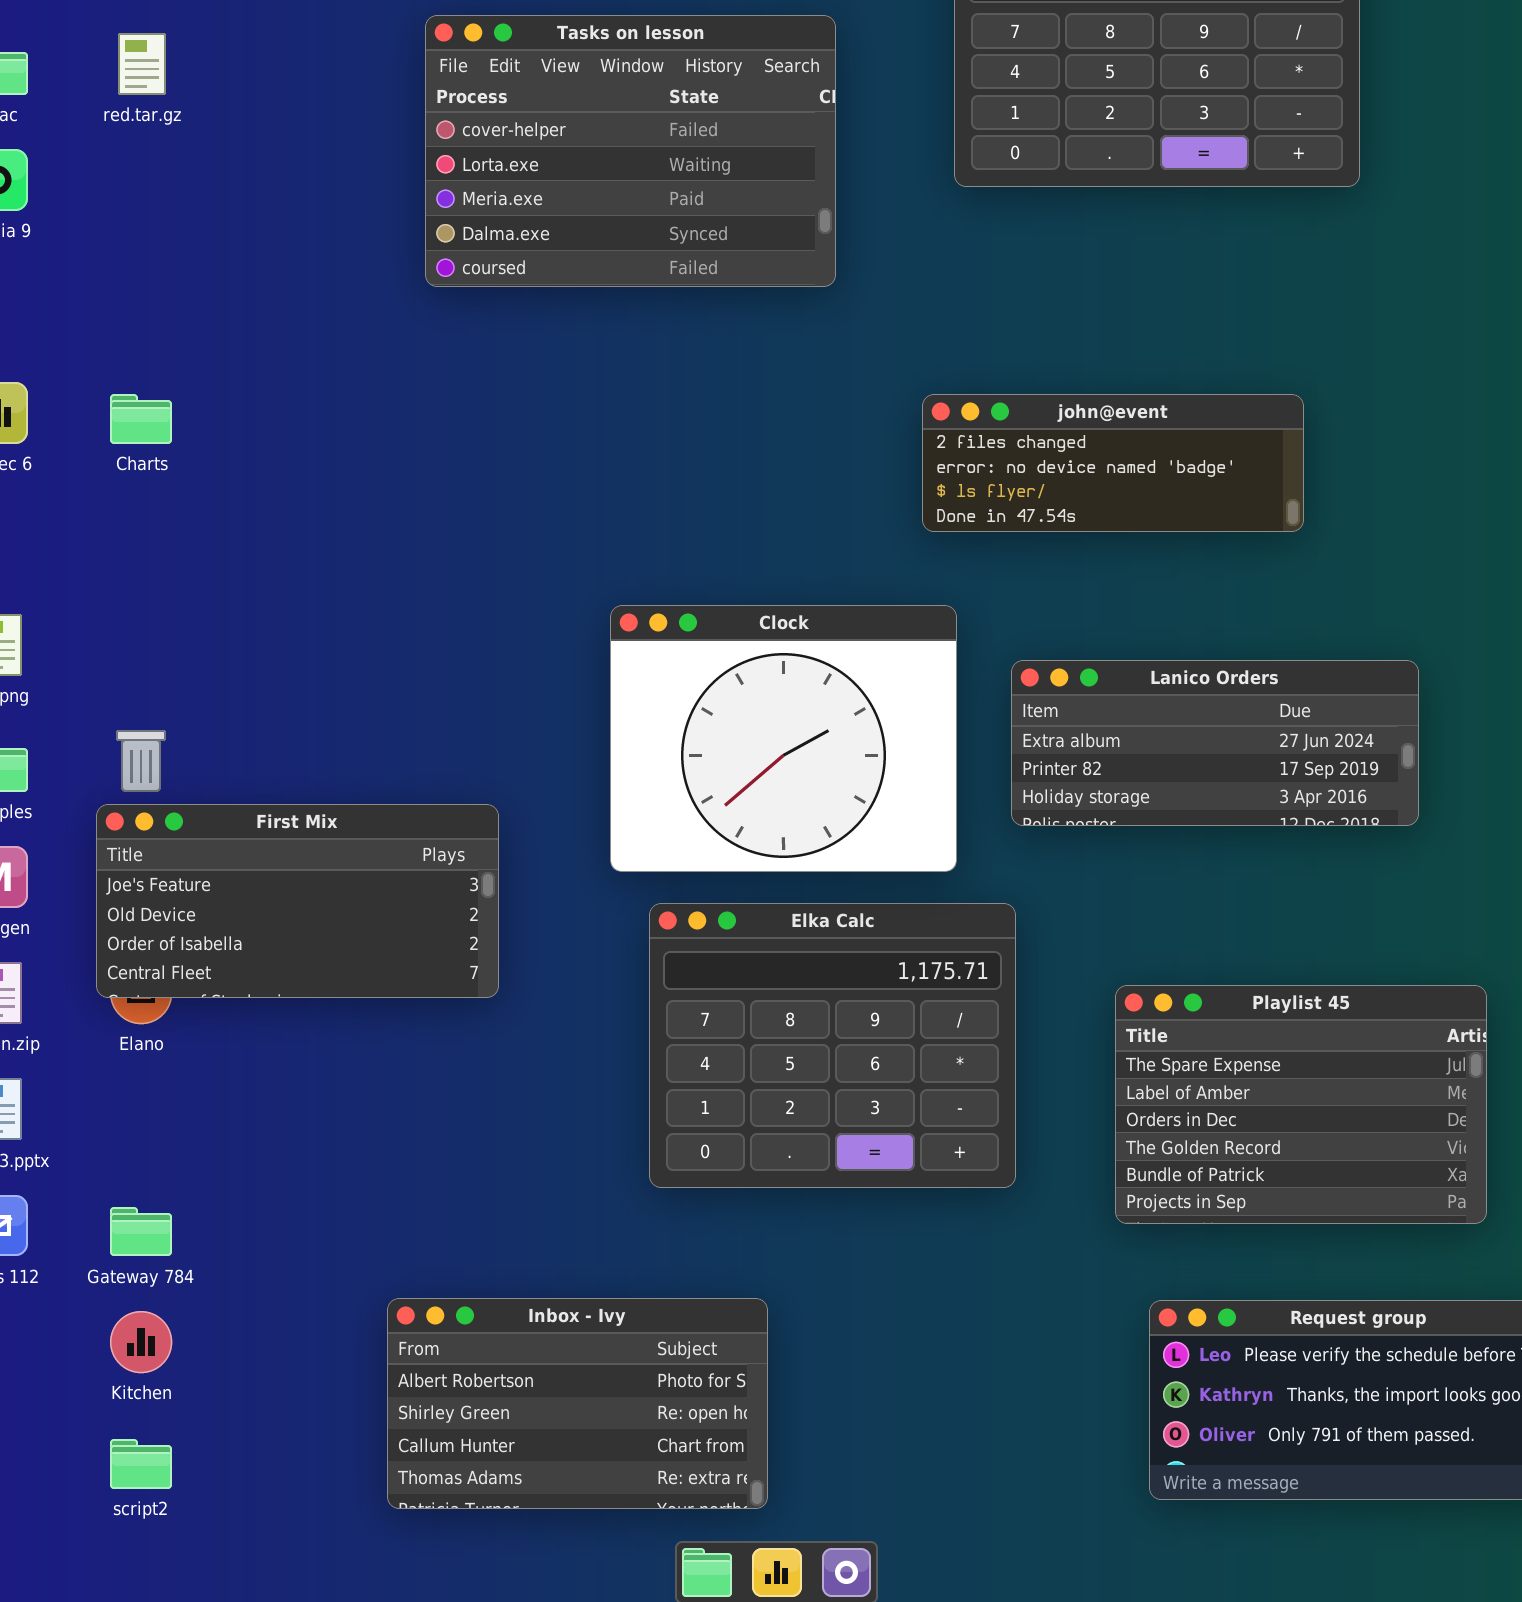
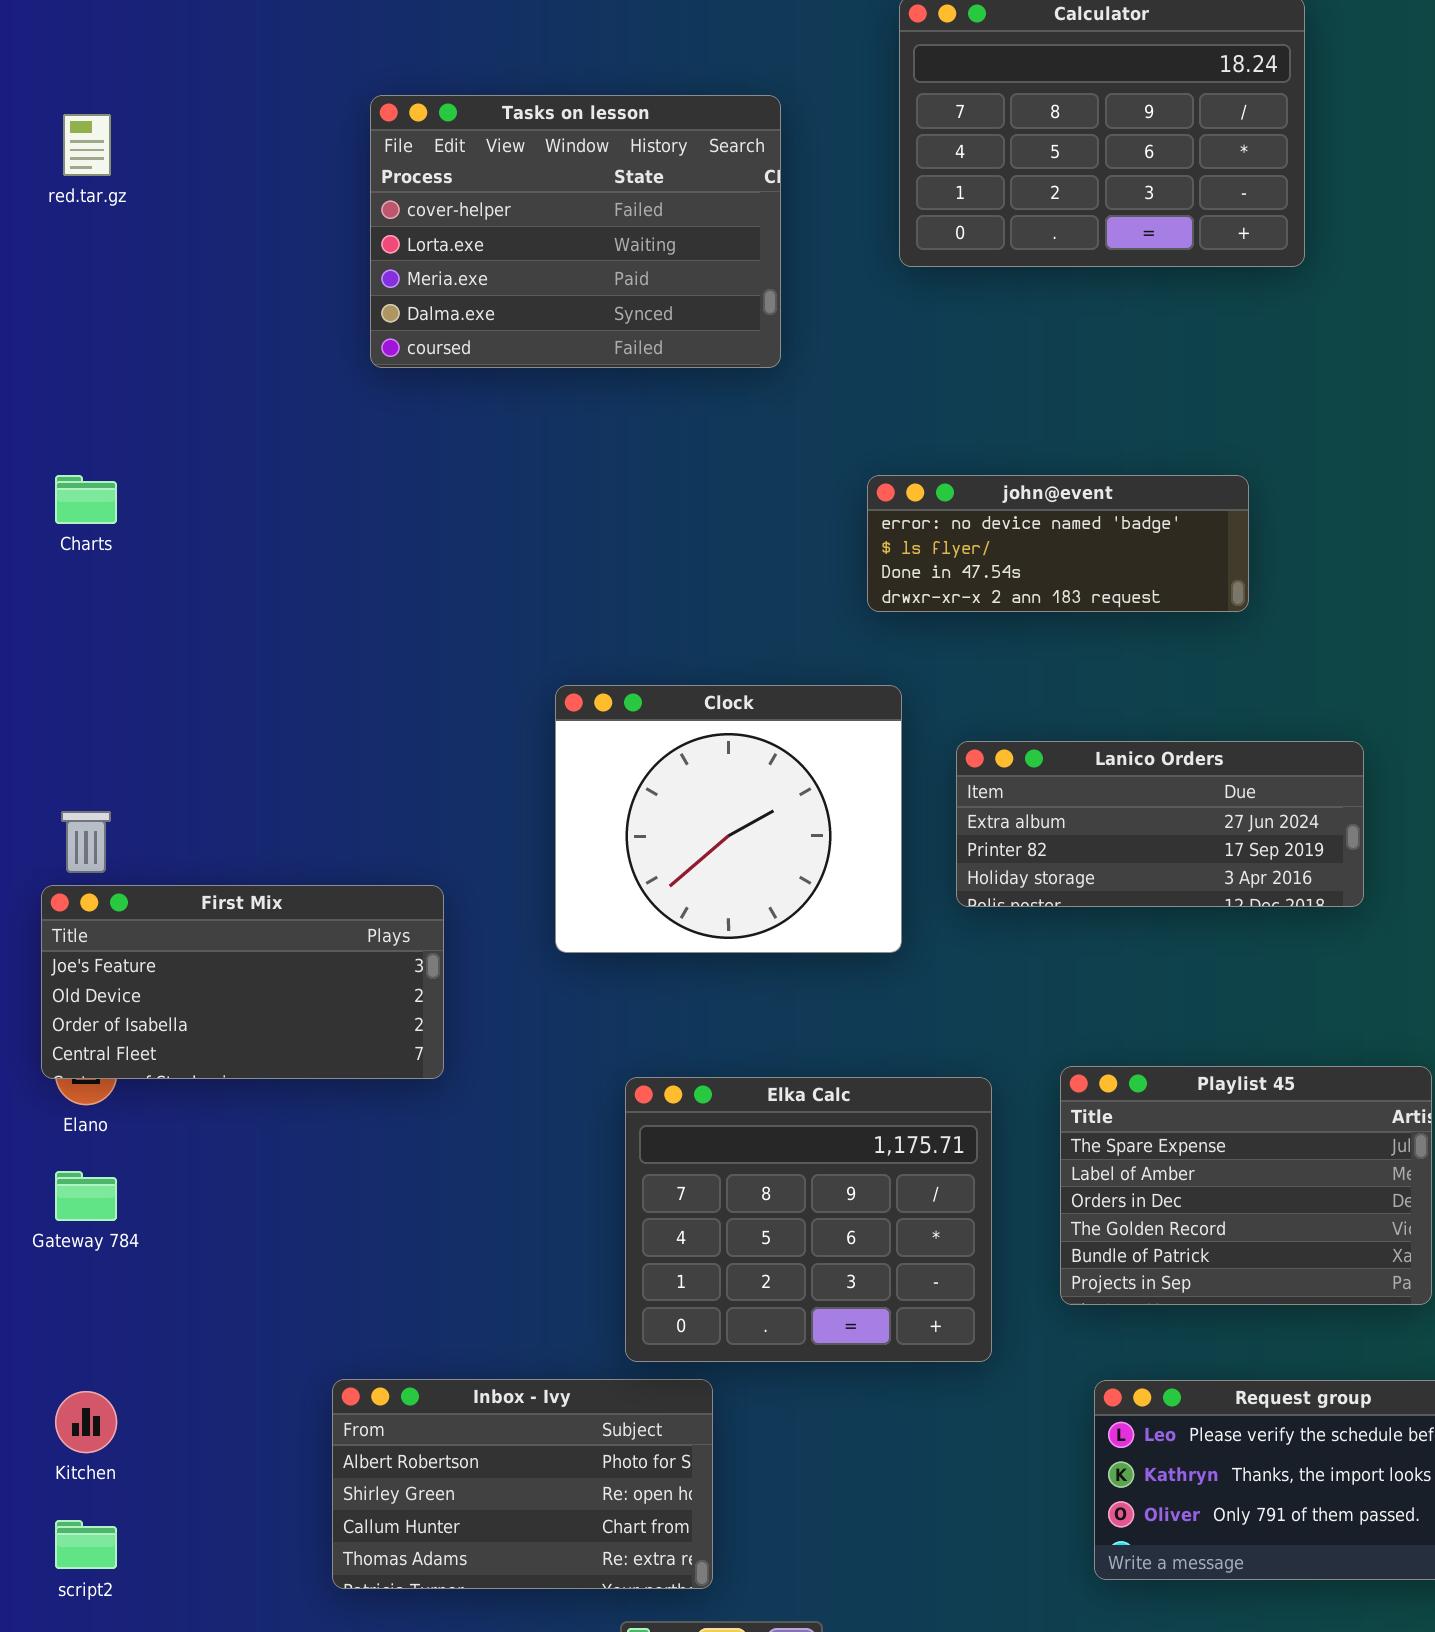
john@event: [922,394,1304,532] -> [867,475,1249,612], scrolled down 1 row
Elka Calc: [649,903,1016,1188] -> [625,1077,992,1362], moved
Gateway 784: [110,1207,172,1256] -> [55,1171,117,1221], moved

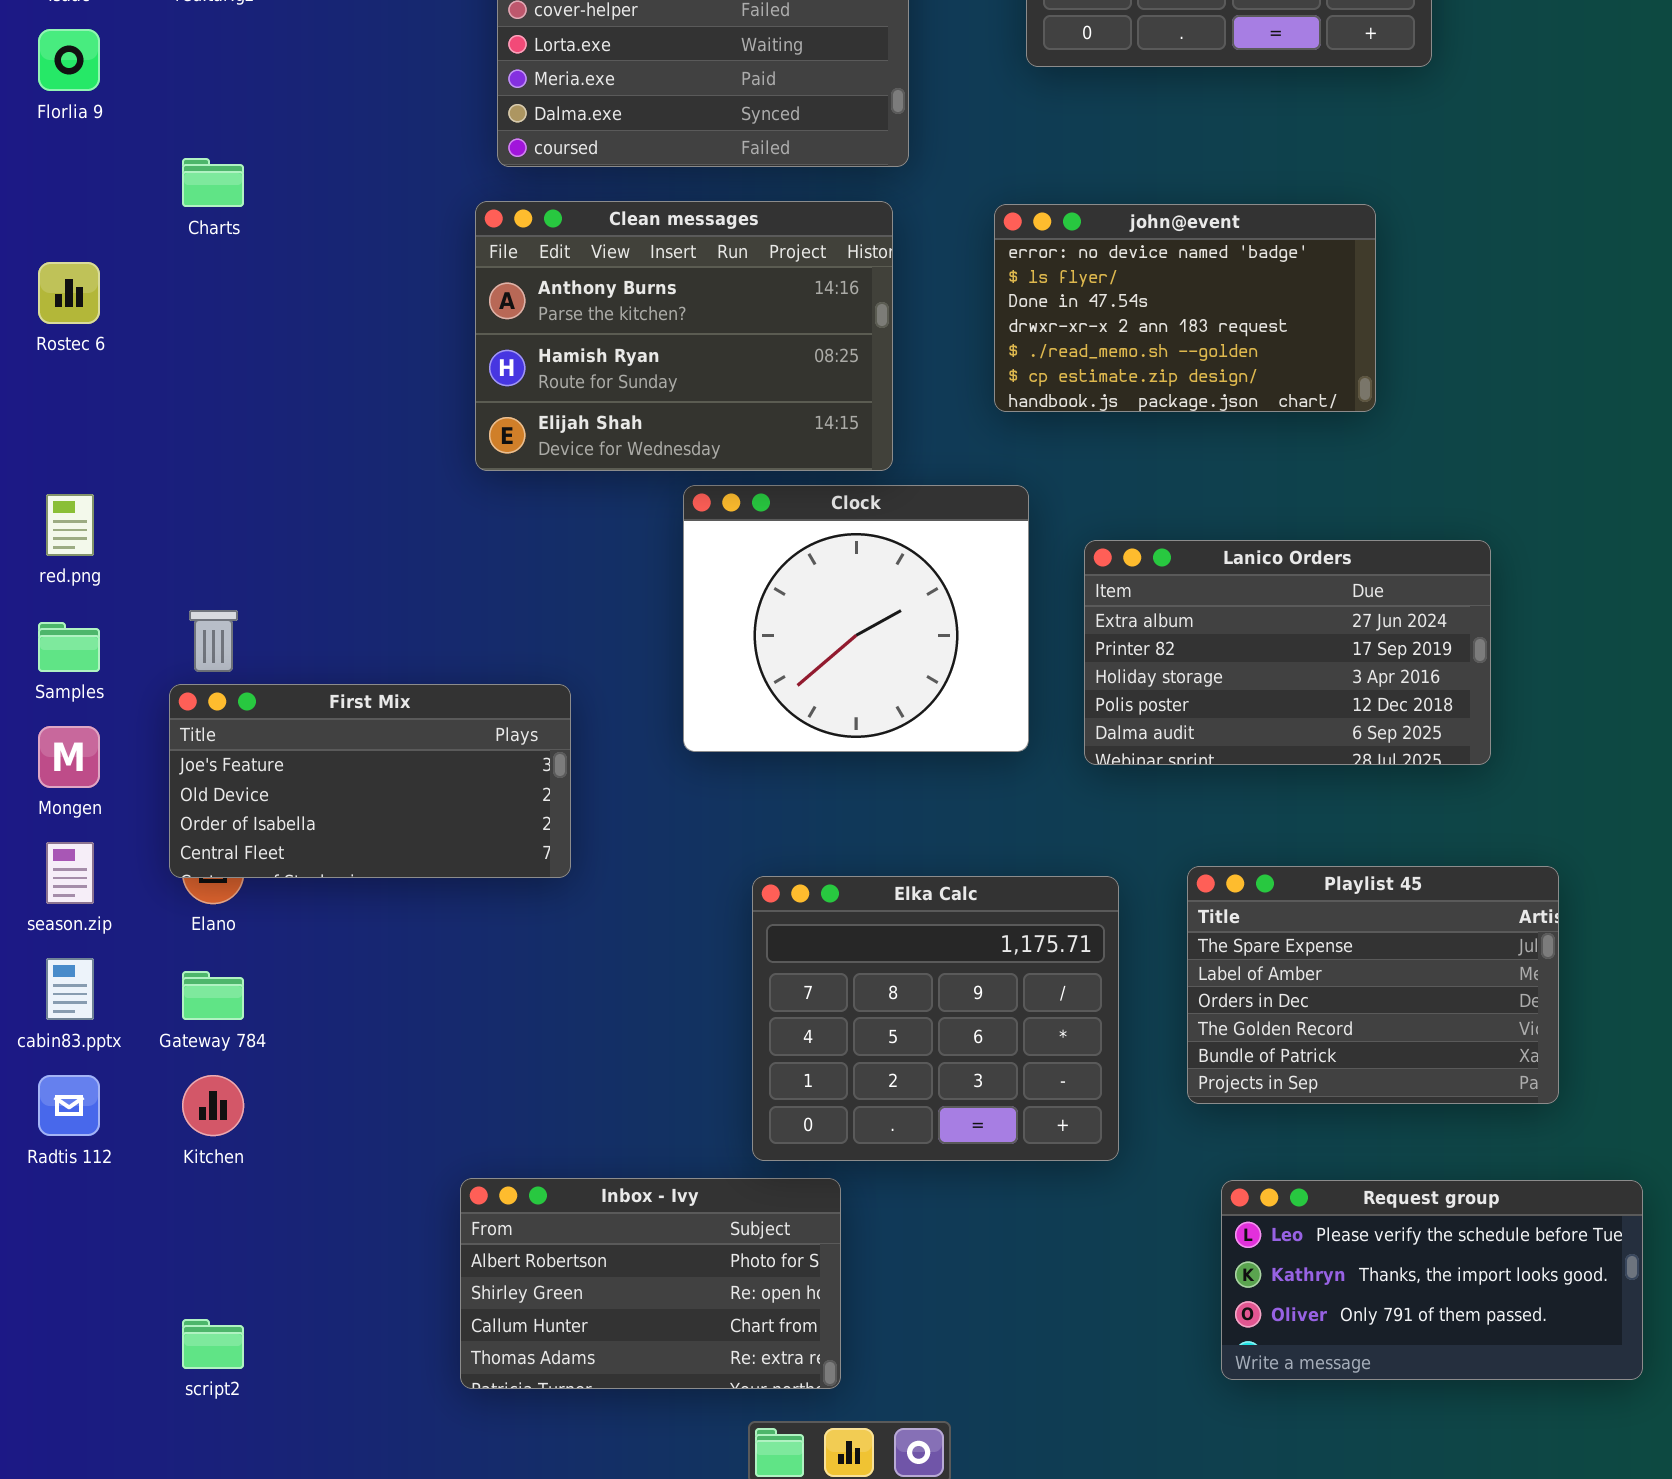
Clean messages: none -> [475,201,893,471], opened
Charts: [55,475,117,524] -> [182,158,244,207], moved
john@event: [867,475,1249,612] -> [994,204,1376,412], resized
Lanico Orders: [956,741,1364,907] -> [1084,540,1491,765], resized
Kitchen: [55,1391,117,1453] -> [182,1075,244,1136], moved

